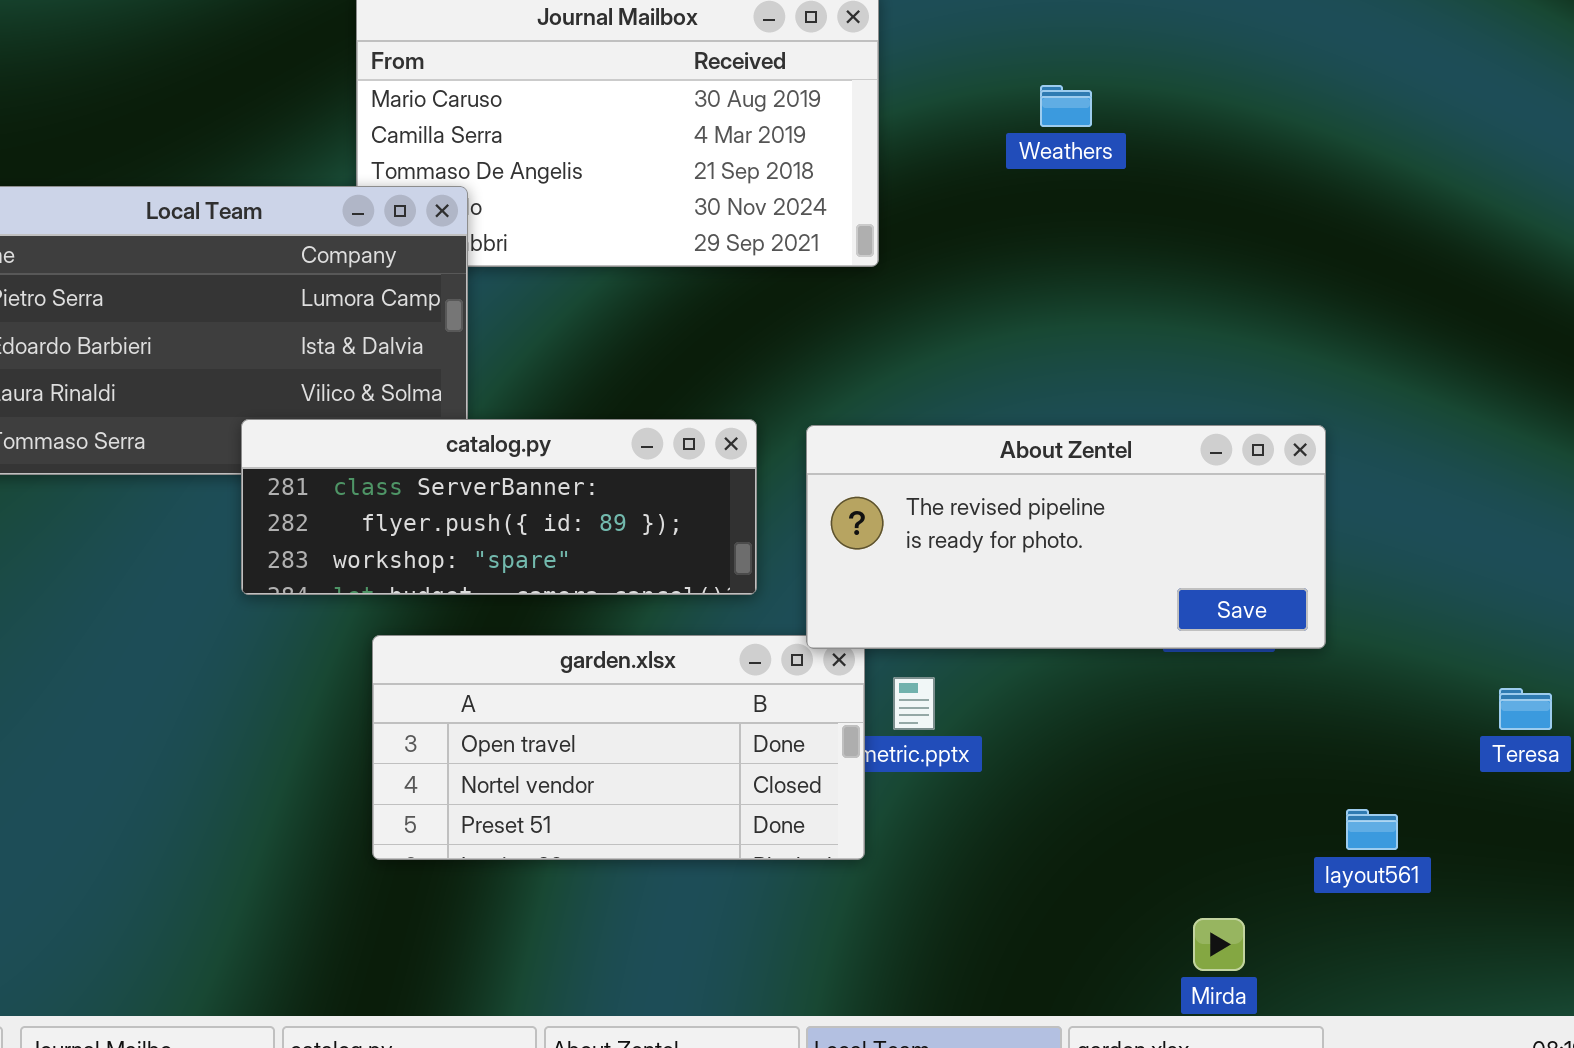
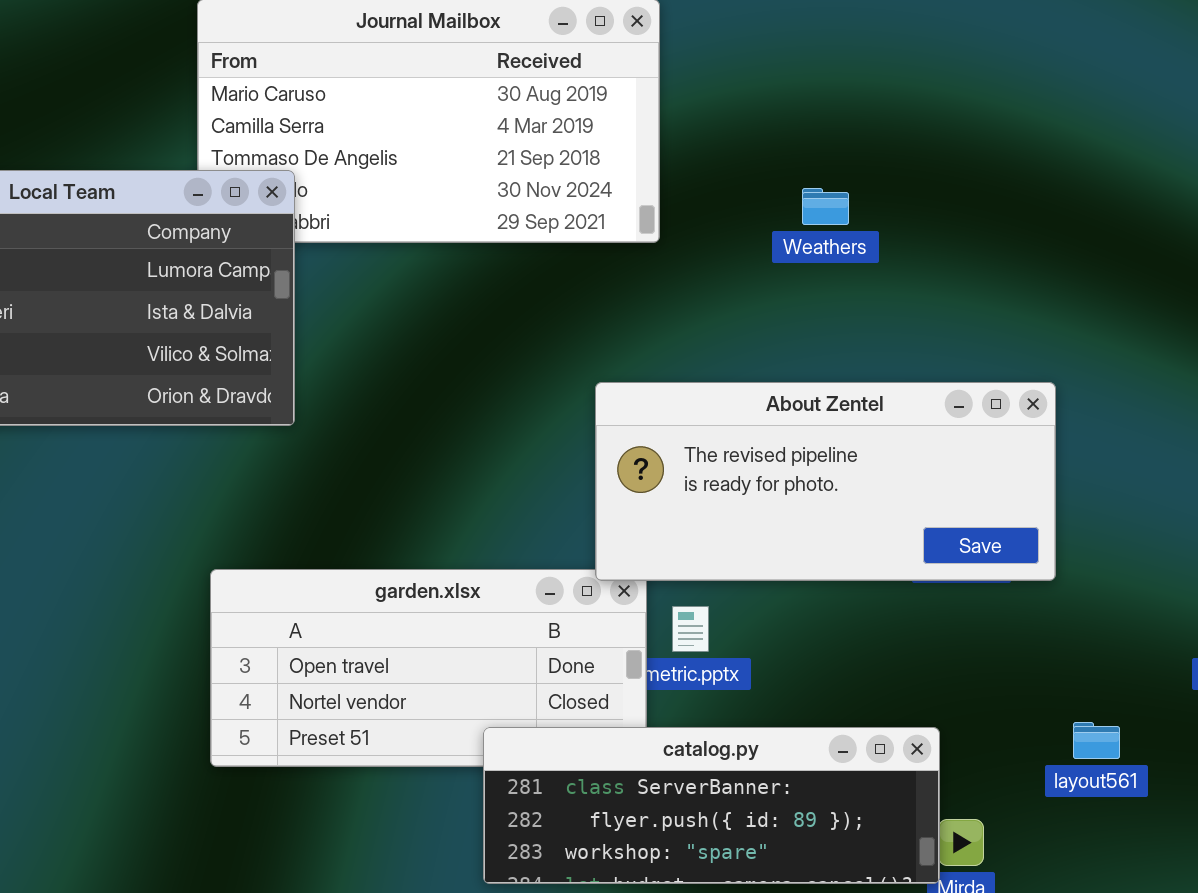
Weathers: [1040,85,1092,127] -> [802,188,849,225], moved
catalog.py: [241,419,757,595] -> [483,727,940,884], moved

